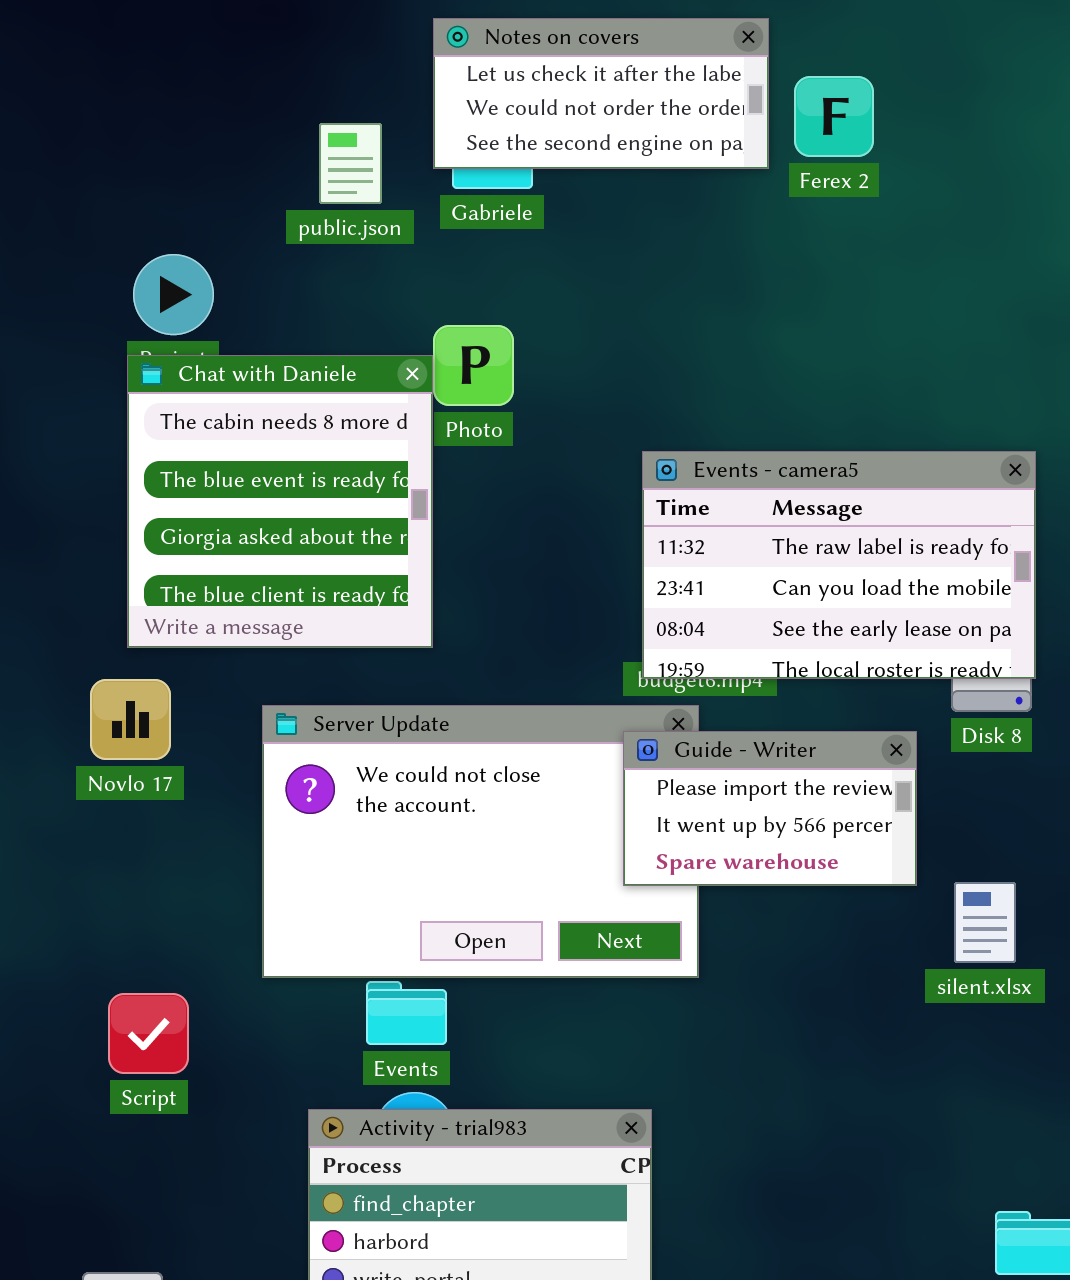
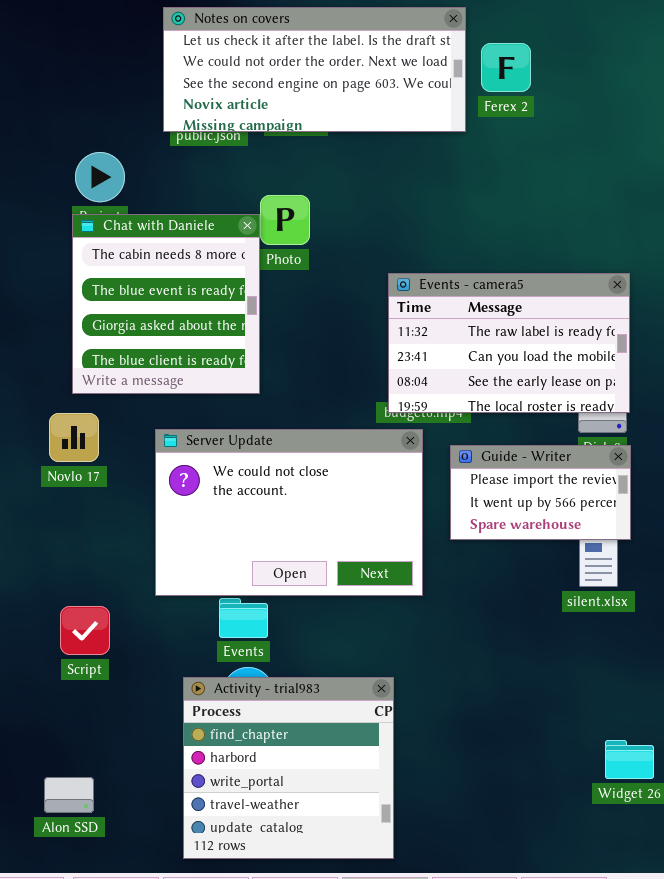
Notes on covers: [433,18,769,169] -> [163,7,466,132], resized
Guide - Writer: [623,731,917,886] -> [450,445,631,540], moved

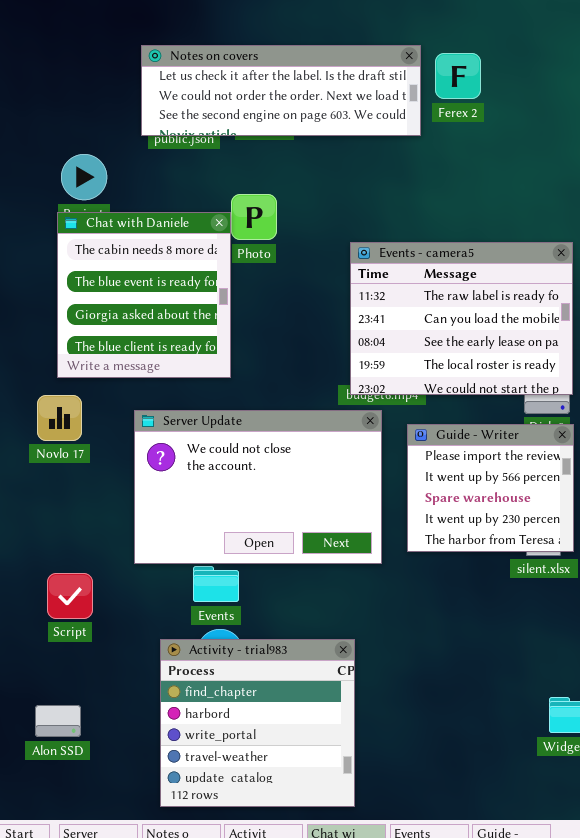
Notes on covers: [163,7,466,132] -> [141,45,421,136], resized
Events - camera5: [388,273,630,413] -> [350,242,573,395], resized
Guide - Writer: [450,445,631,540] -> [407,424,574,552], resized
Alon SSD: [44,777,94,813] -> [35,705,81,737], moved

